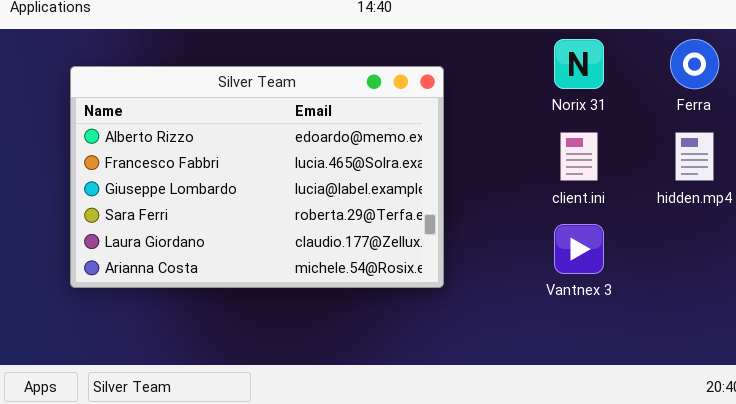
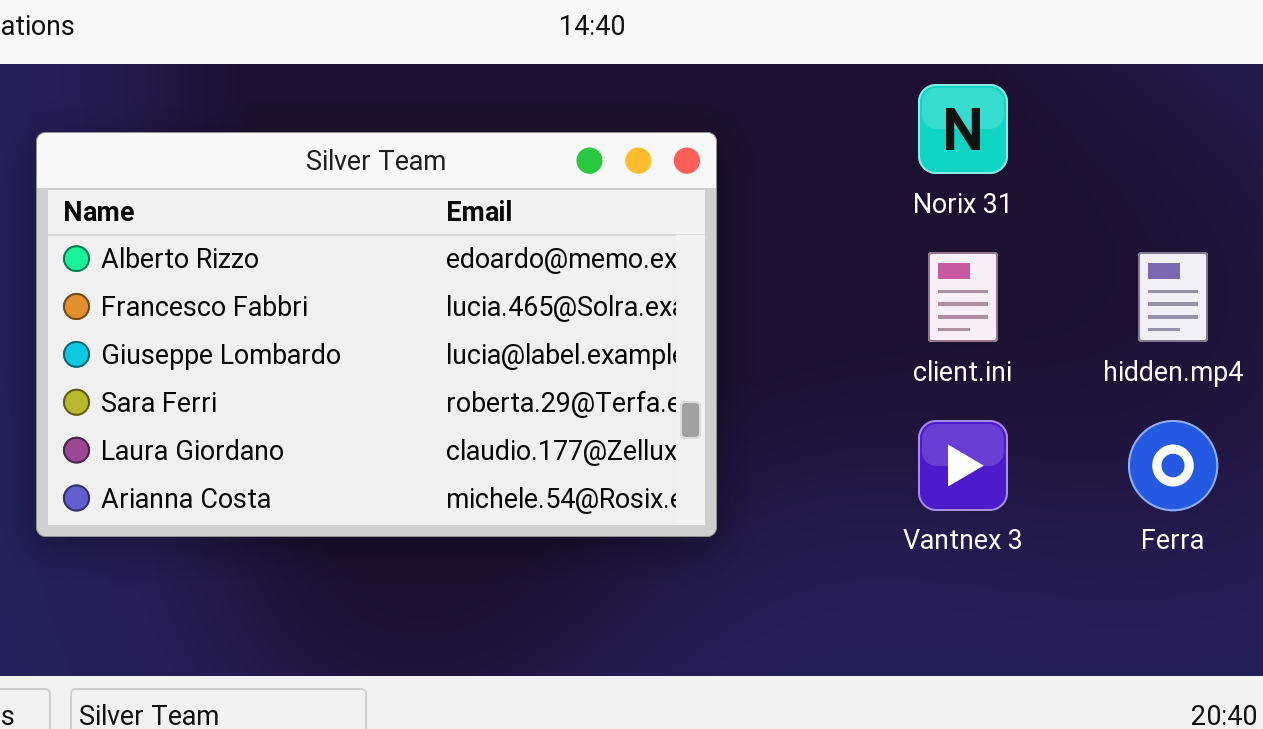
Ferra: [670,39,719,89] -> [1128,420,1218,511], moved

